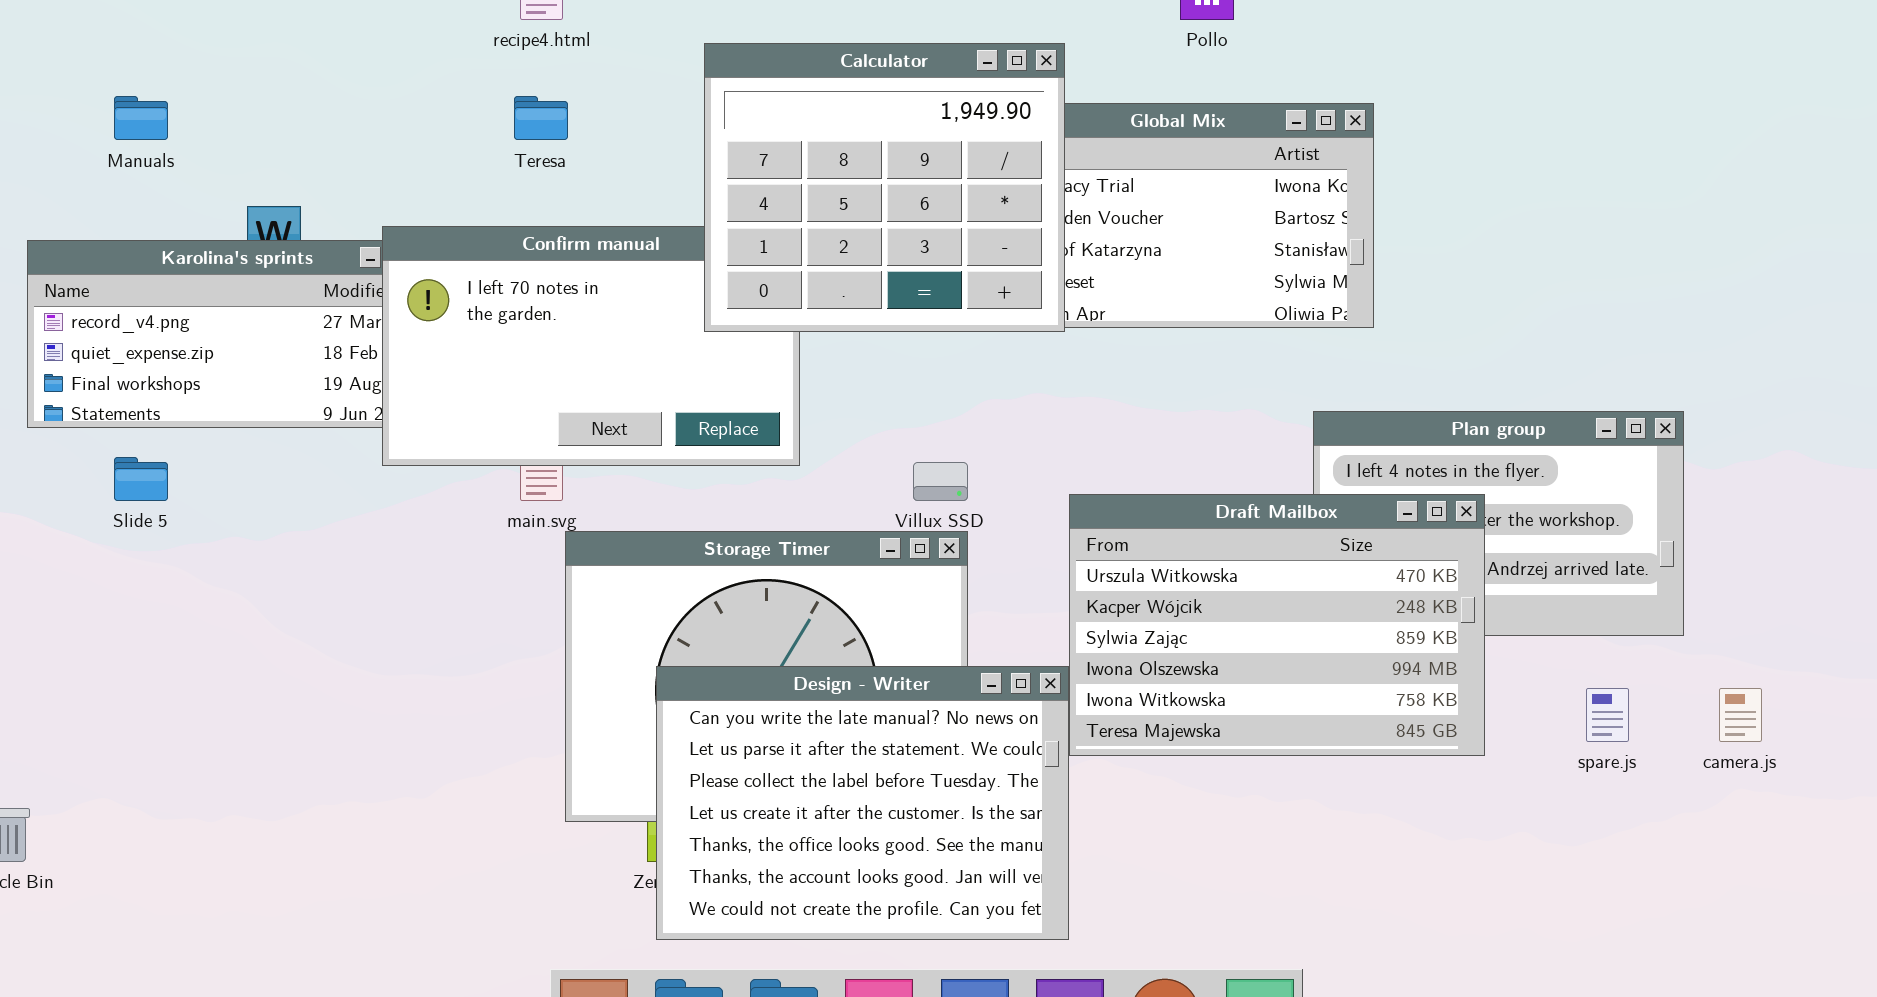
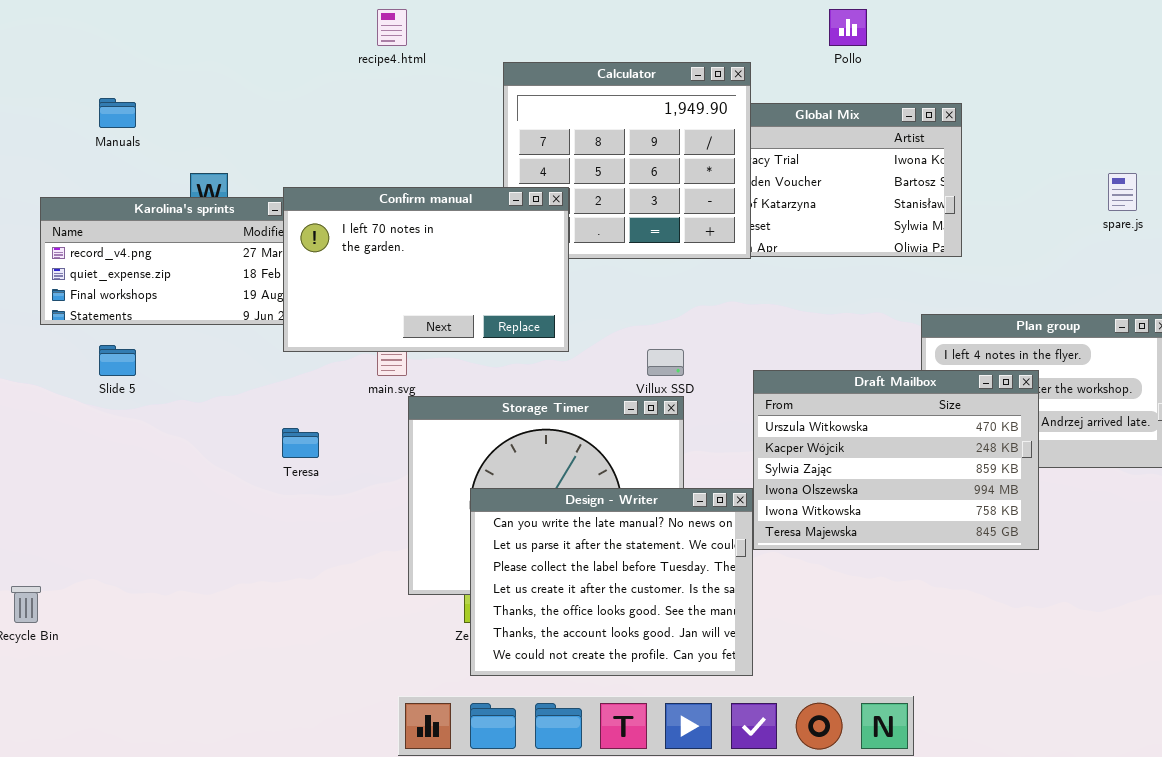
Teresa: [514,96,568,140] -> [282,428,319,458], moved
Confirm manual: [382,226,800,466] -> [283,187,569,352], raised
spare.js: [1586,688,1629,742] -> [1108,173,1137,211], moved

